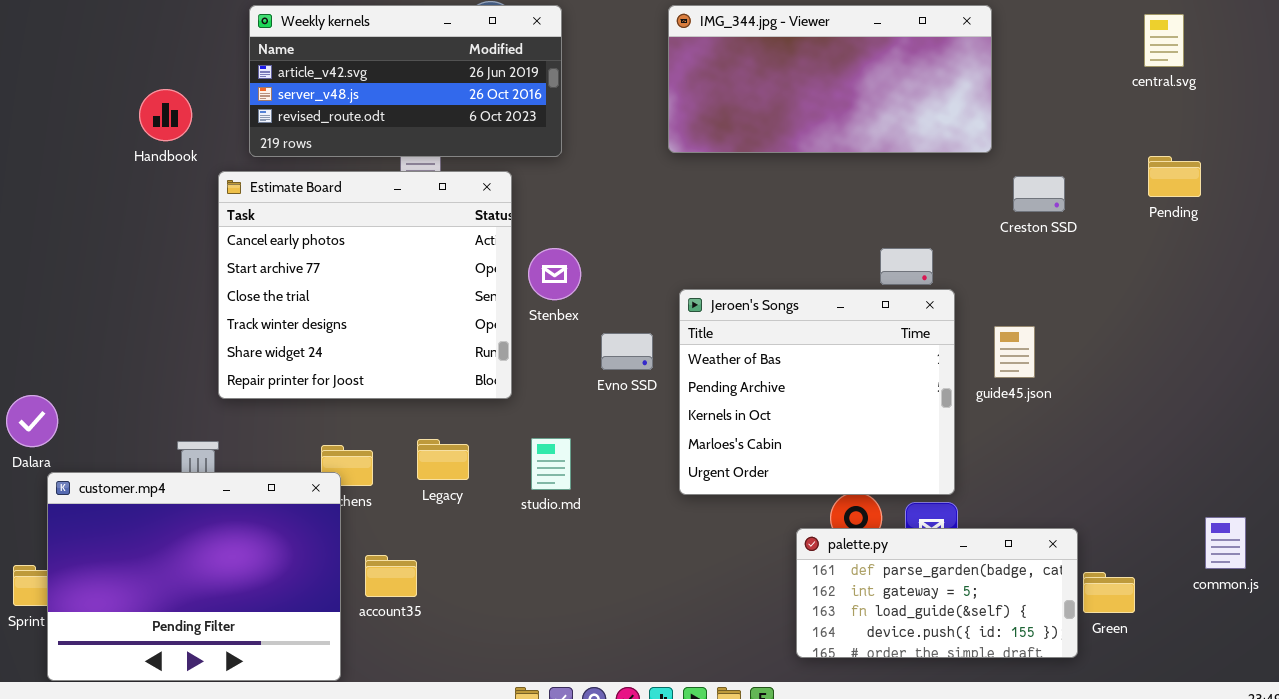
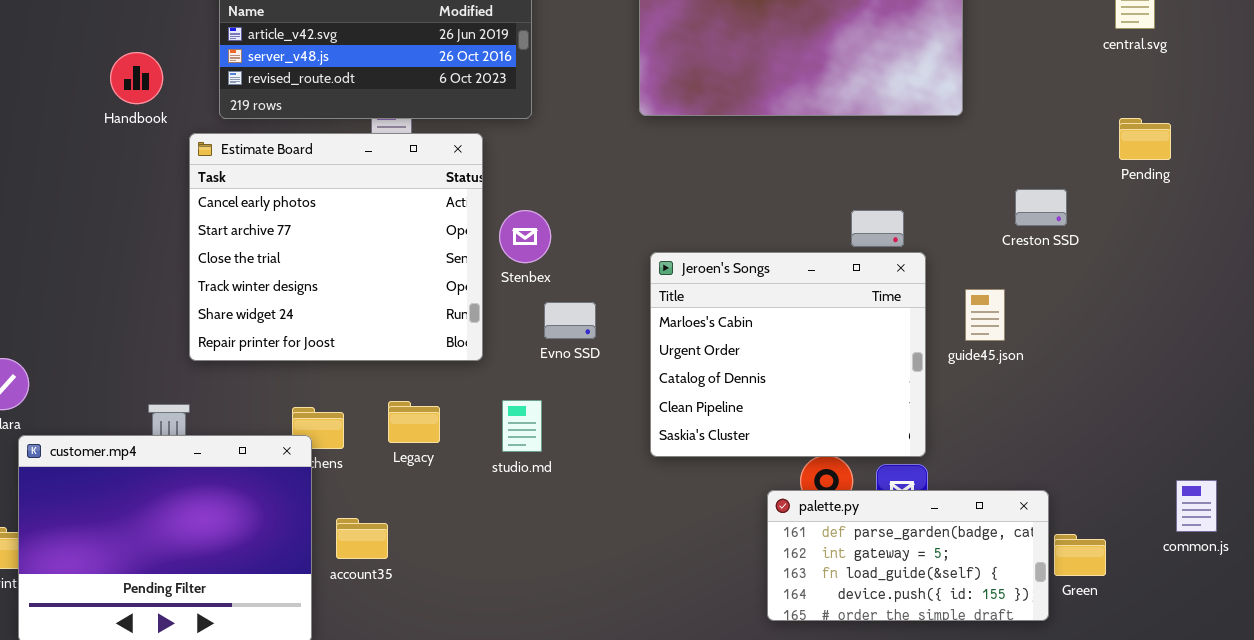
Creston SSD: [1013,176,1065,212] -> [1015,189,1067,226], moved
Jeroen's Songs: [679,289,955,495] -> [650,252,926,457], scrolled down 3 rows
Evno SSD: [601,333,653,370] -> [544,302,596,339], moved

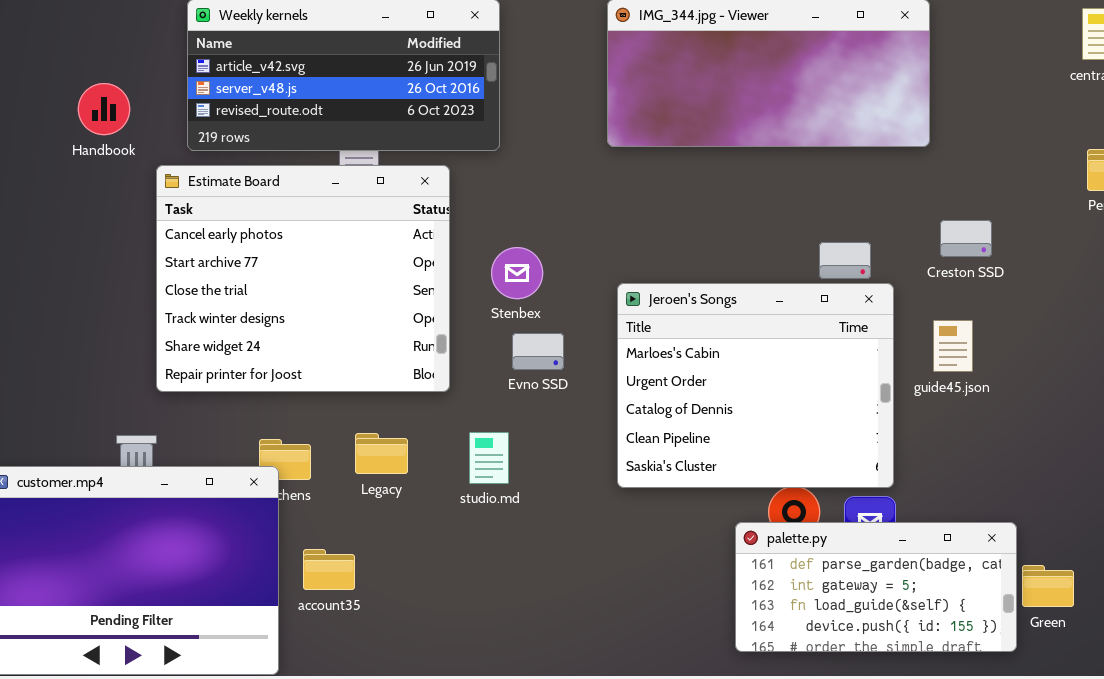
Creston SSD: [1015,189,1067,226] -> [940,220,992,257], moved
Stenbex: [499,210,551,263] -> [491,247,543,299], moved

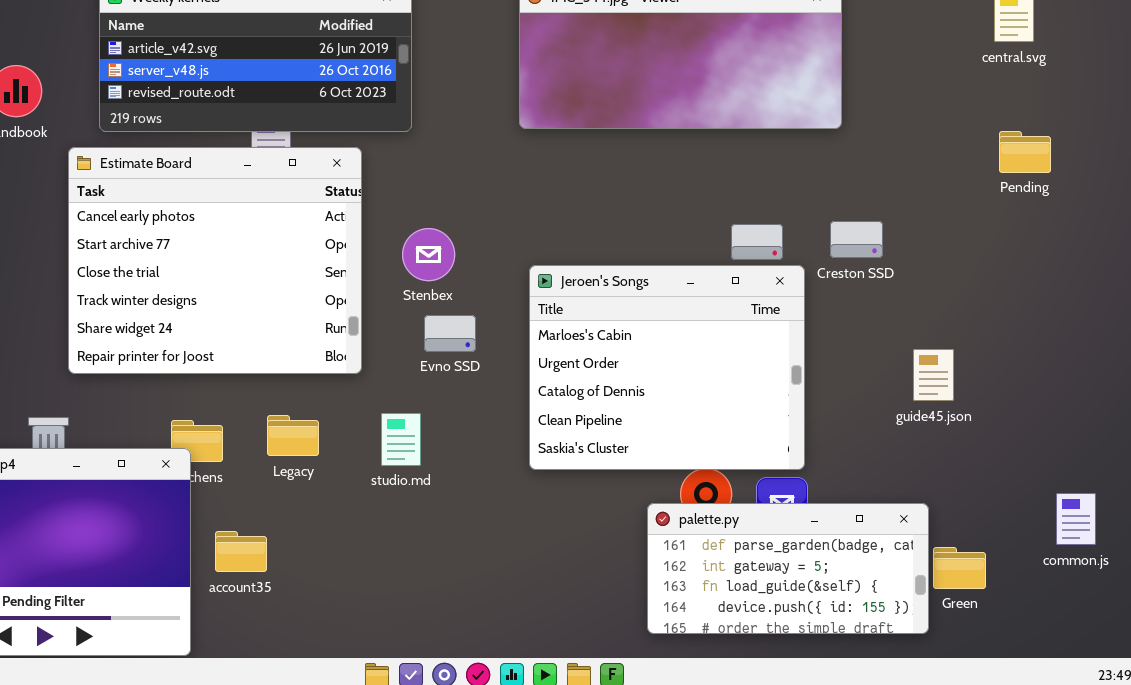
Creston SSD: [940,220,992,257] -> [830,221,883,258], moved
guide45.json: [933,320,973,372] -> [913,349,954,401], moved

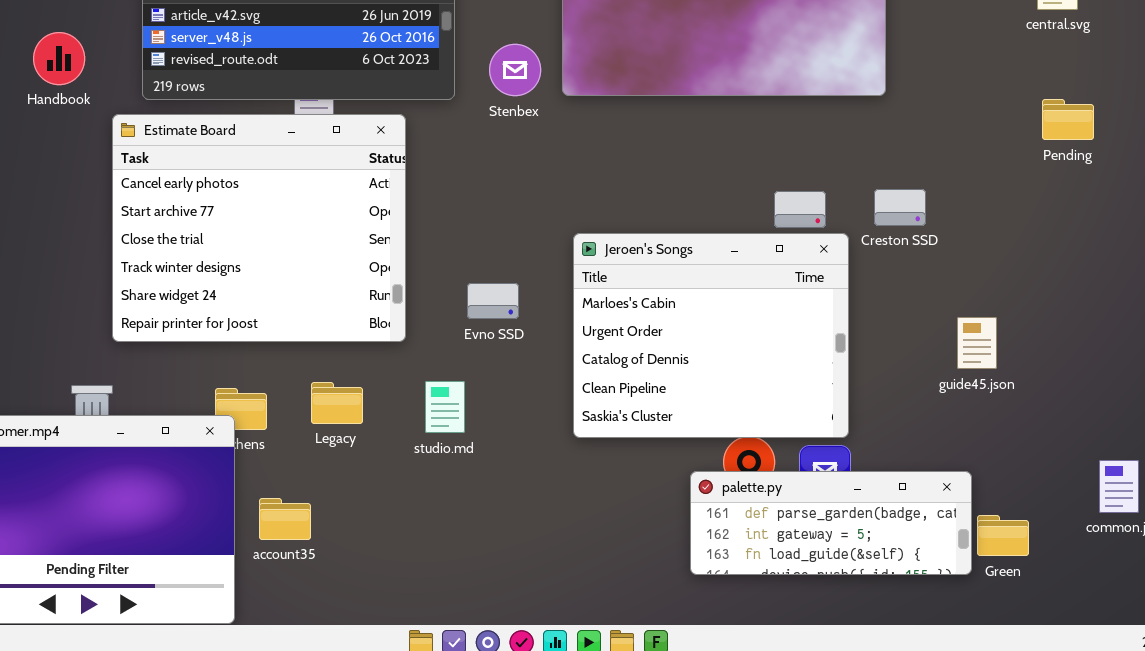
Stenbex: [402,228,455,281] -> [489,44,541,96], moved
palette.py: [647,503,929,634] -> [690,471,972,575], resized

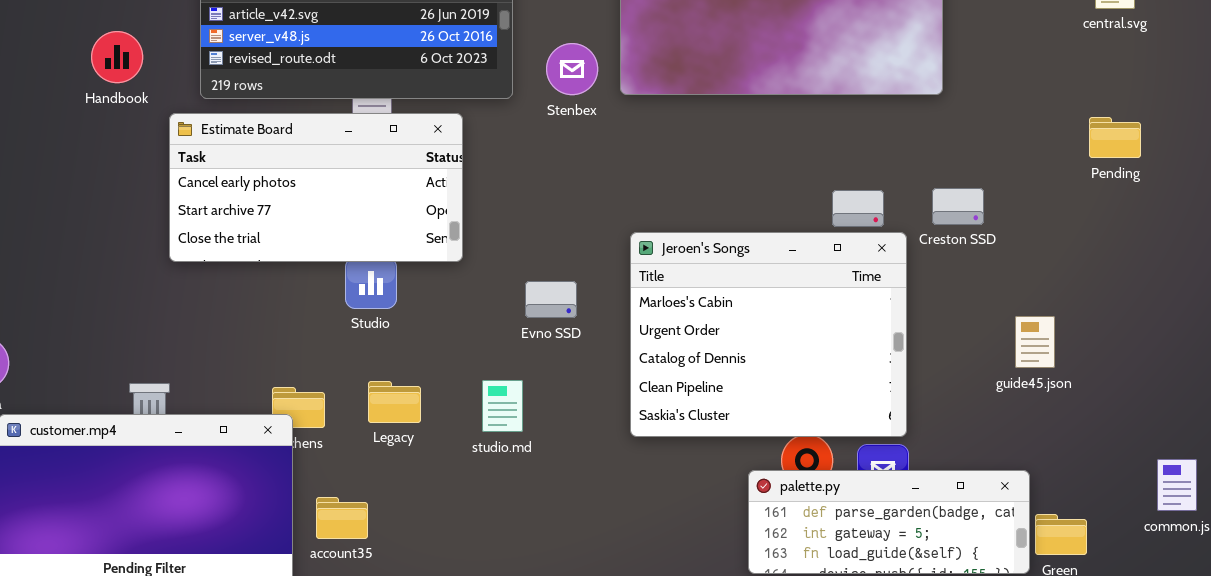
Pending: [1042,99,1094,140] -> [1089,117,1141,158], moved
Estimate Board: [112,114,406,342] -> [169,113,463,262], resized

